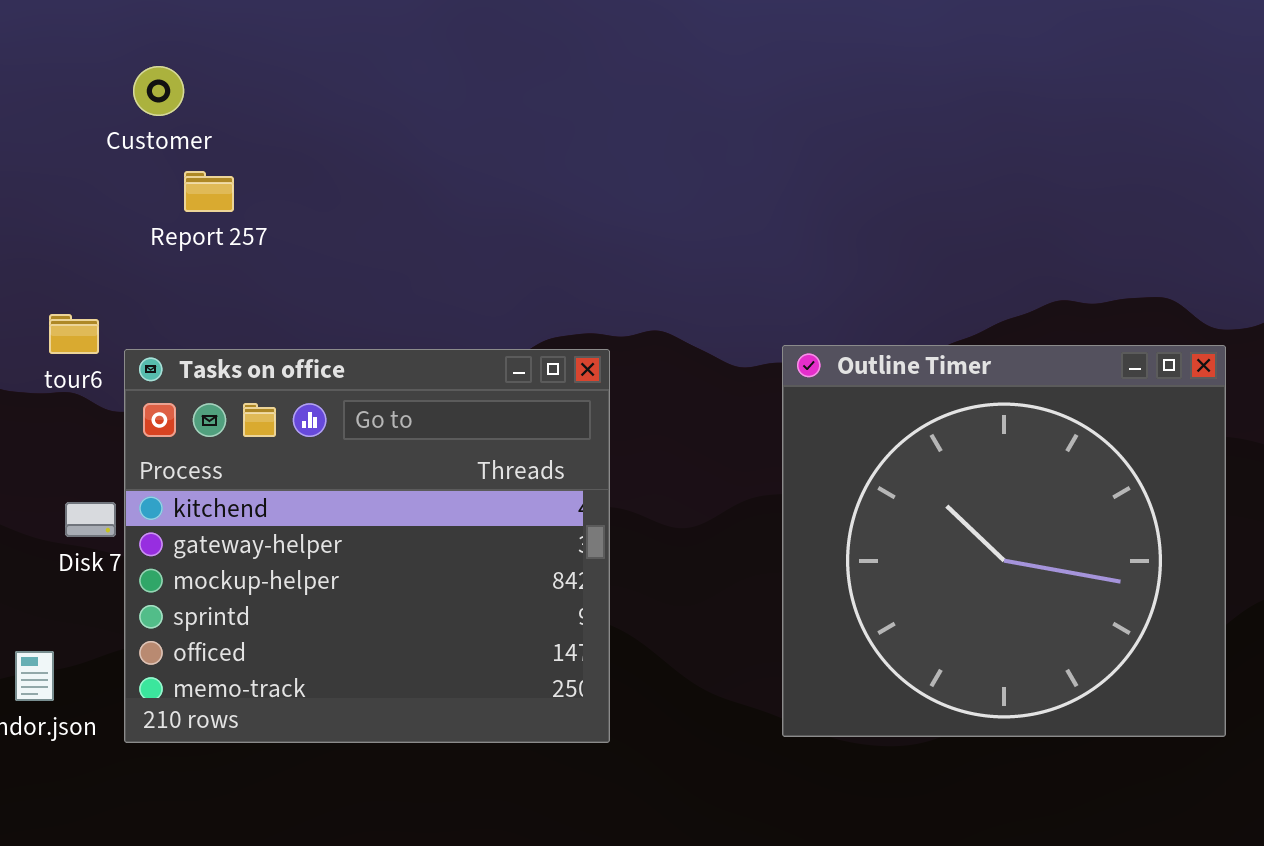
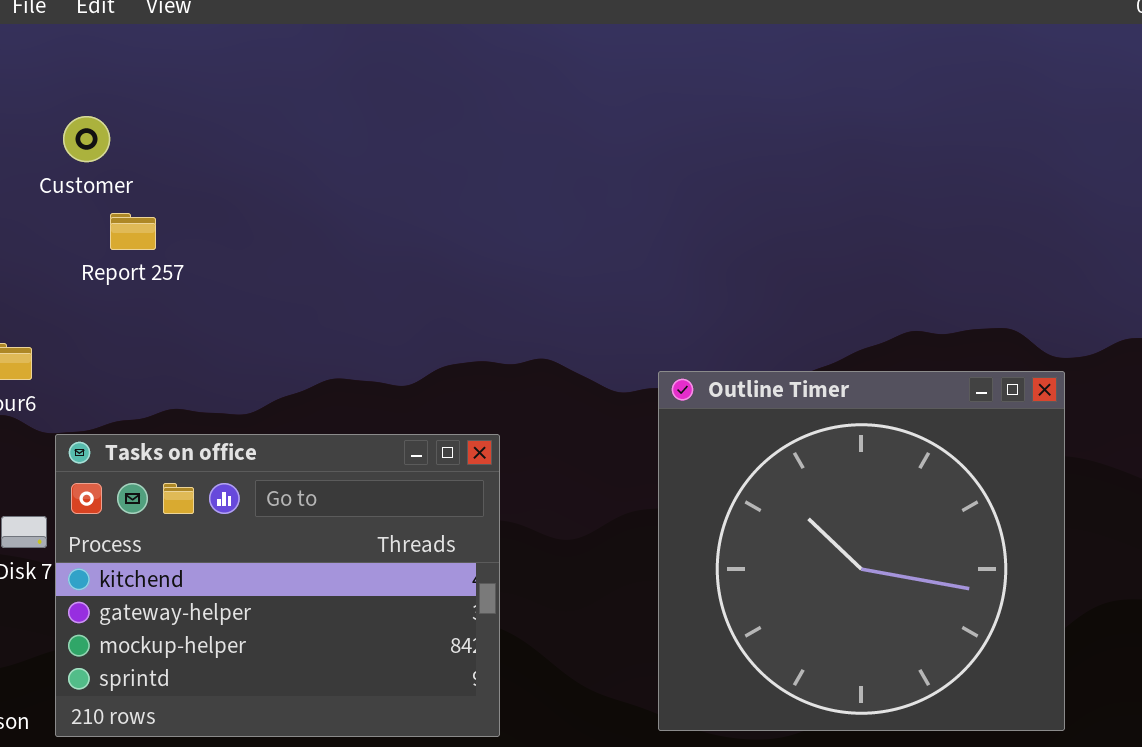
Tasks on office: [124,349,610,743] -> [55,434,500,737], resized

